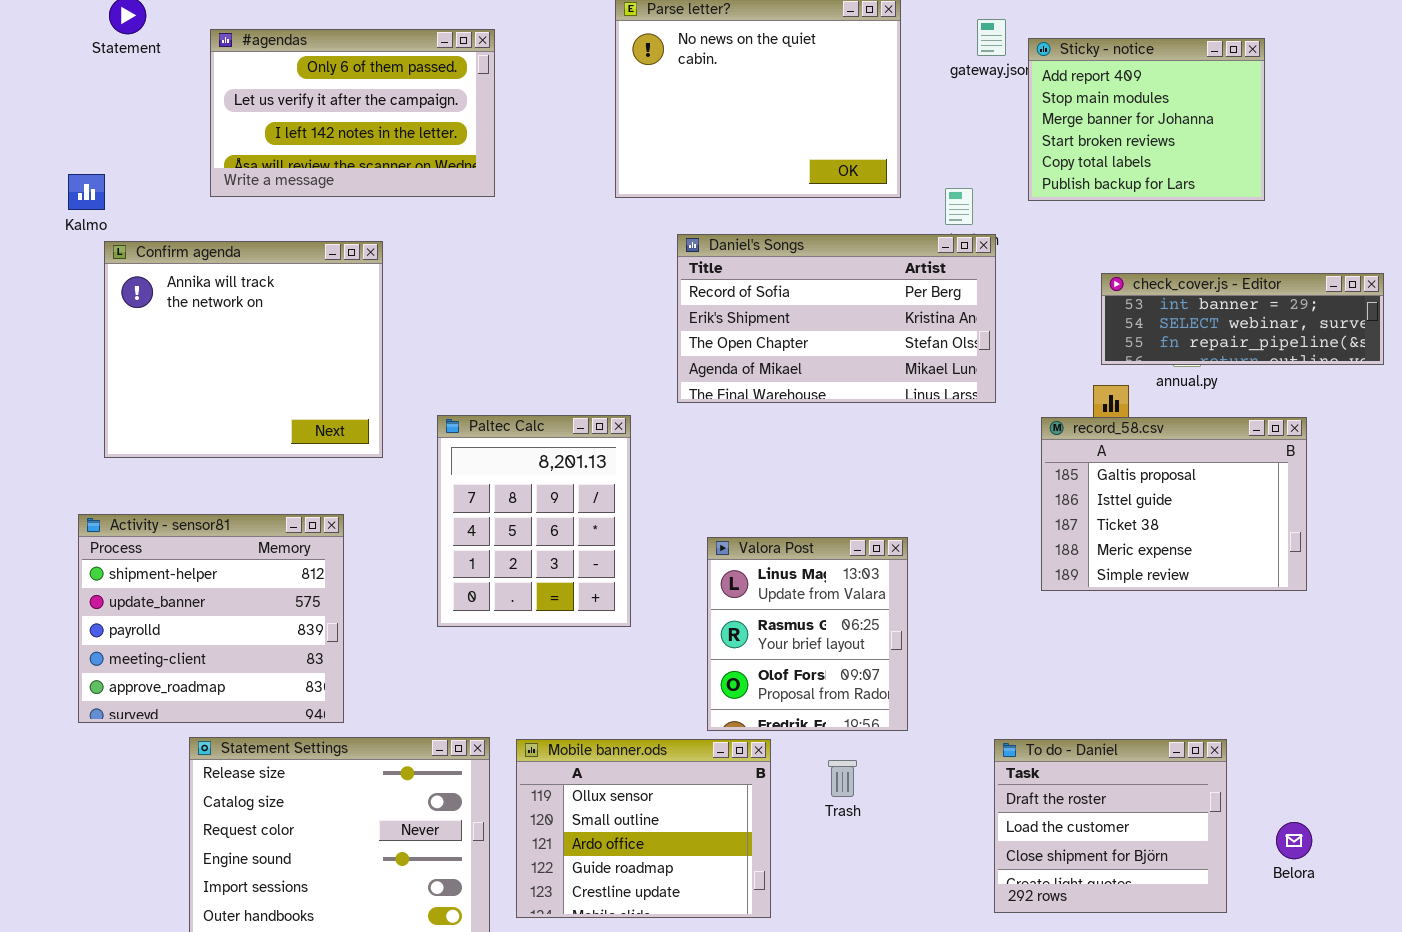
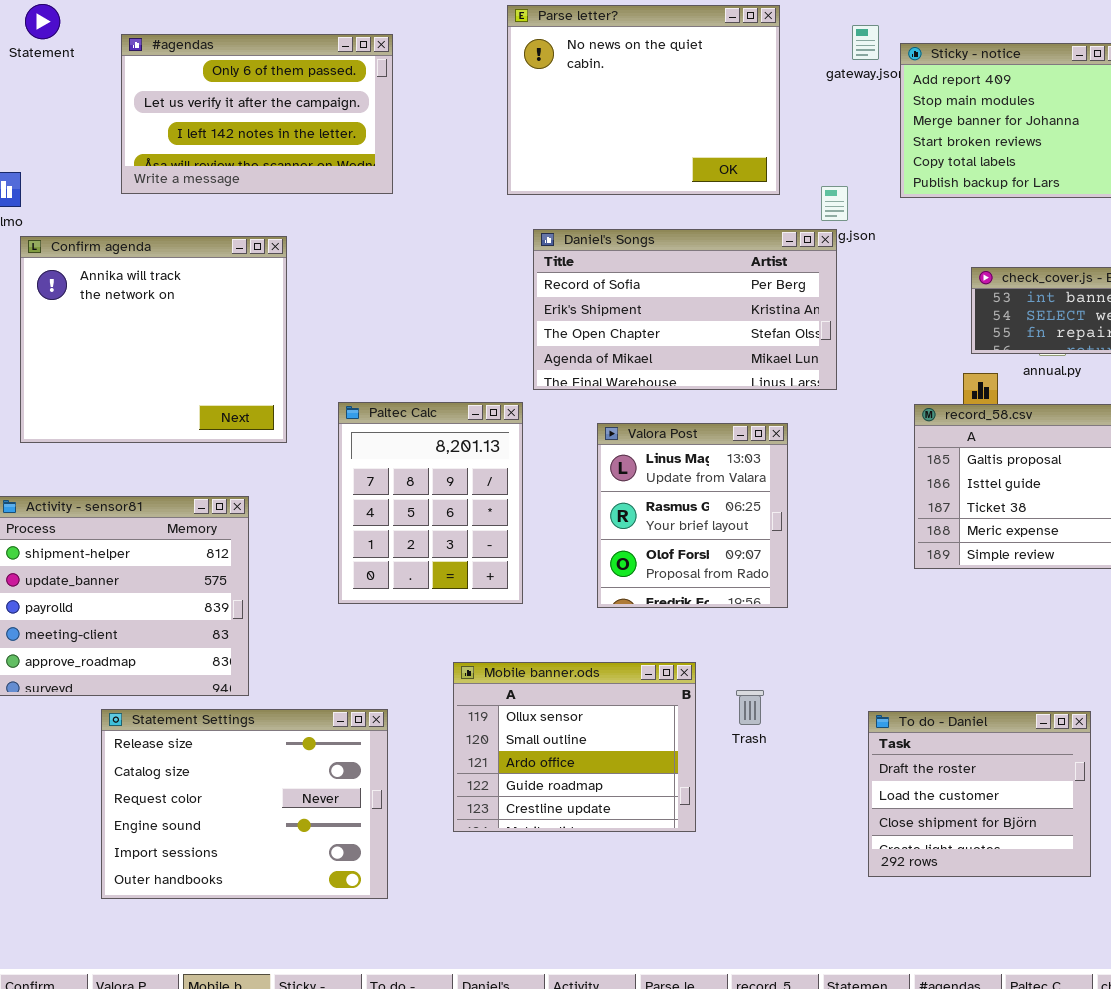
Daniel's Songs: [677,234,996,403] -> [533,229,837,390], moved
Valora Post: [707,537,908,731] -> [597,423,788,608], moved
Mobile banner.ods: [516,739,771,918] -> [453,662,696,832], moved
Trash: [828,760,857,797] -> [736,690,764,725], moved

